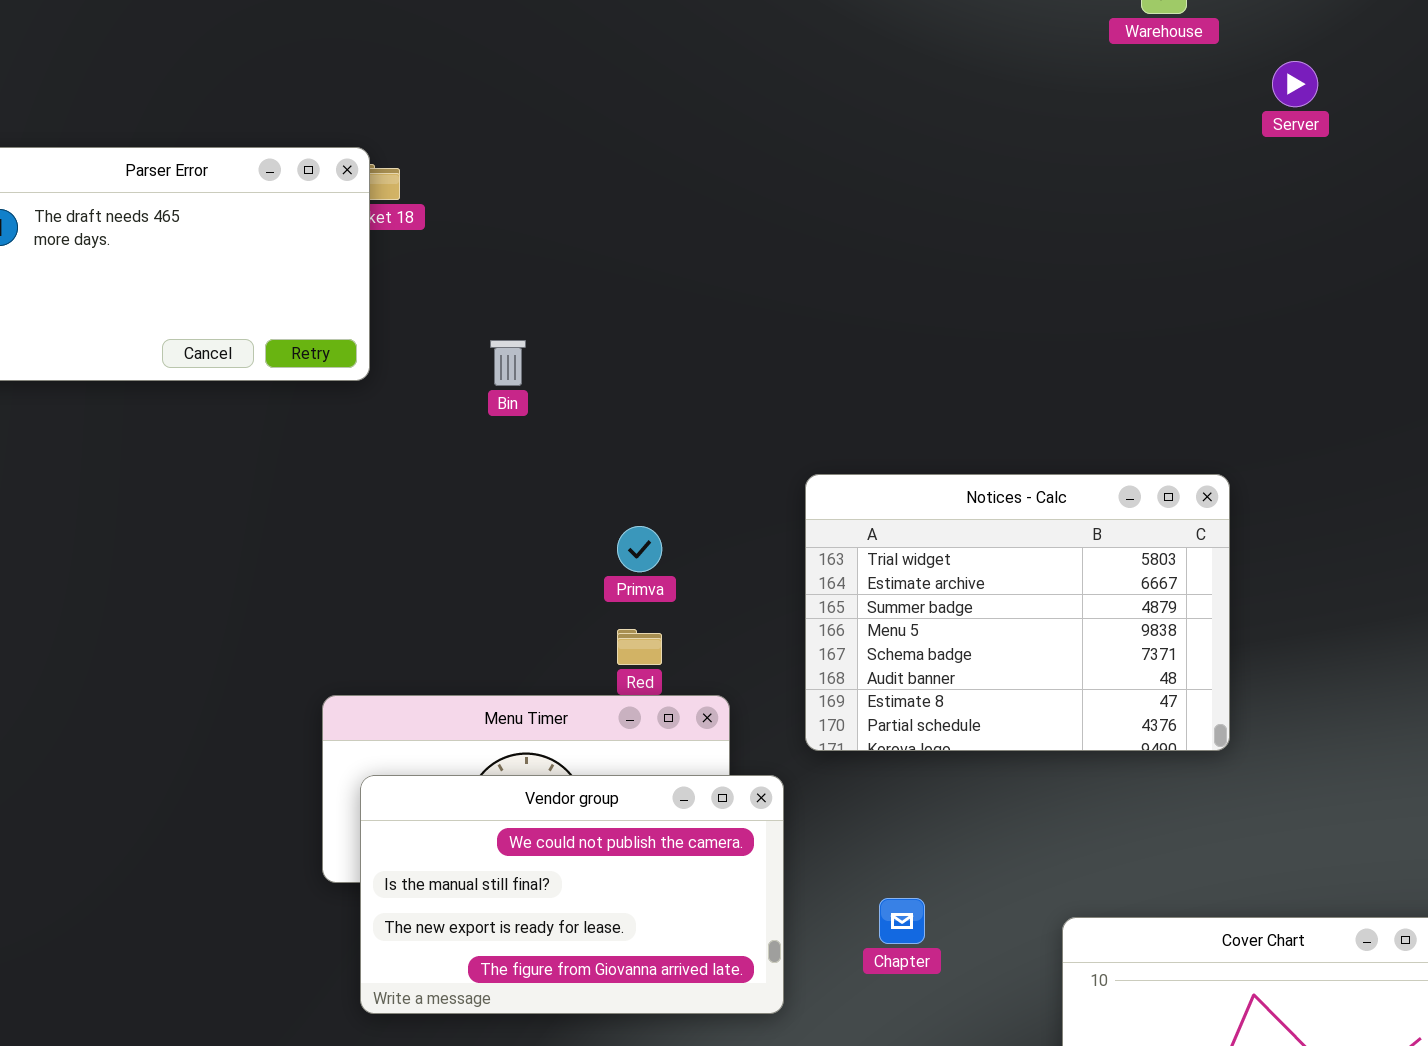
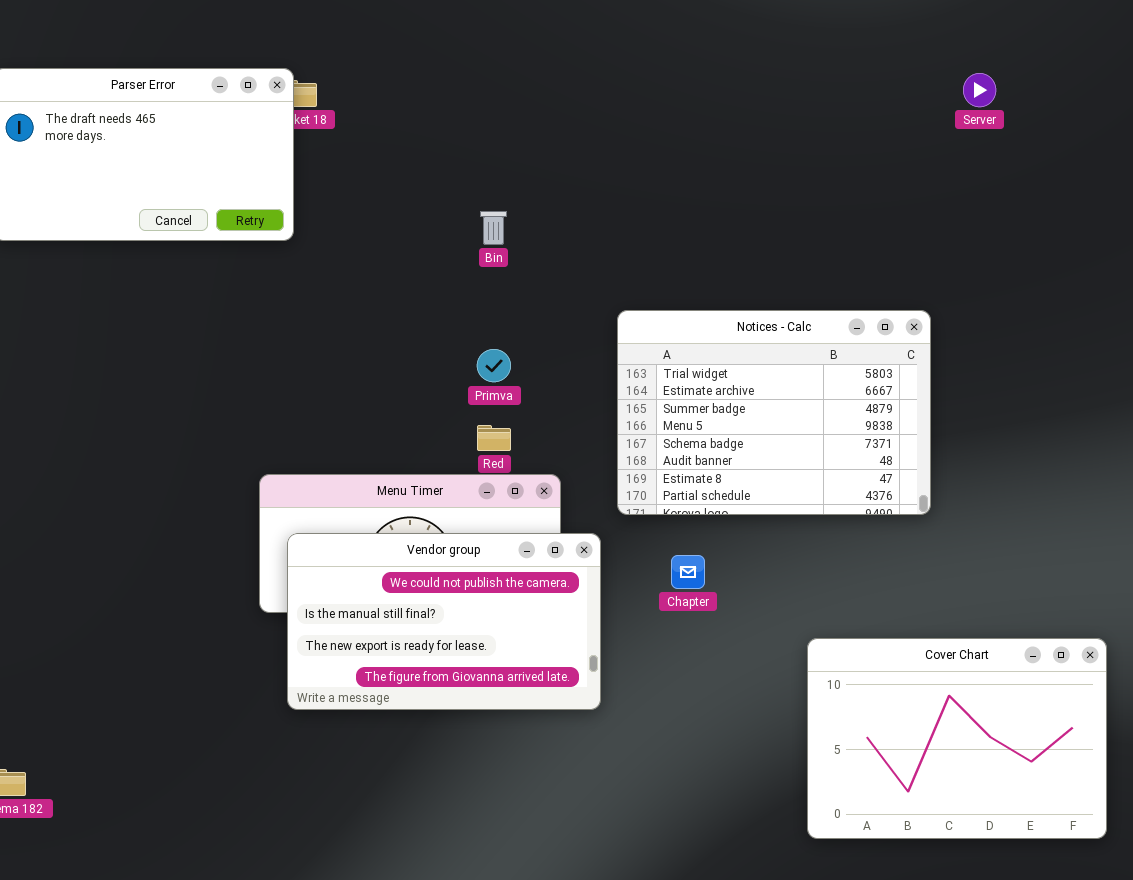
Server: [1272,61,1318,107] -> [963,73,996,107], moved
Bin: [490,340,526,386] -> [480,211,507,245], moved
Chapter: [879,898,925,944] -> [671,555,705,589], moved

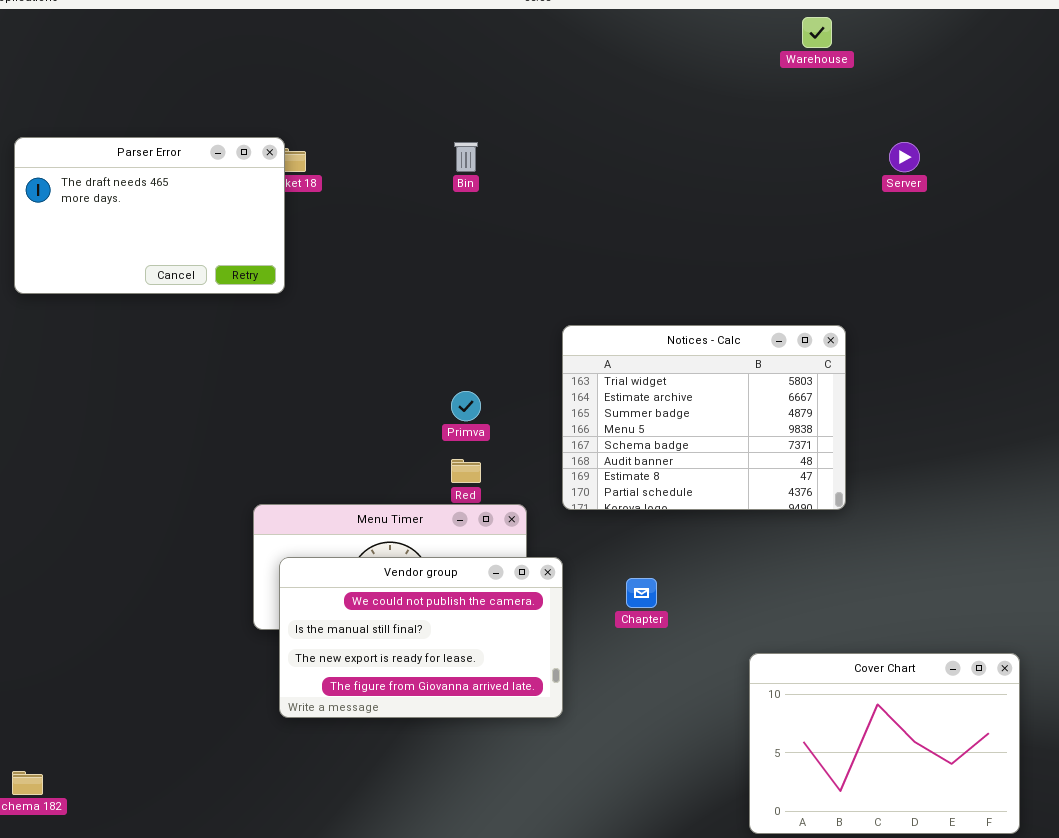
Bin: [480,211,507,245] -> [454,142,478,172], moved
Notices - Calc: [617,310,931,515] -> [562,325,846,510], moved

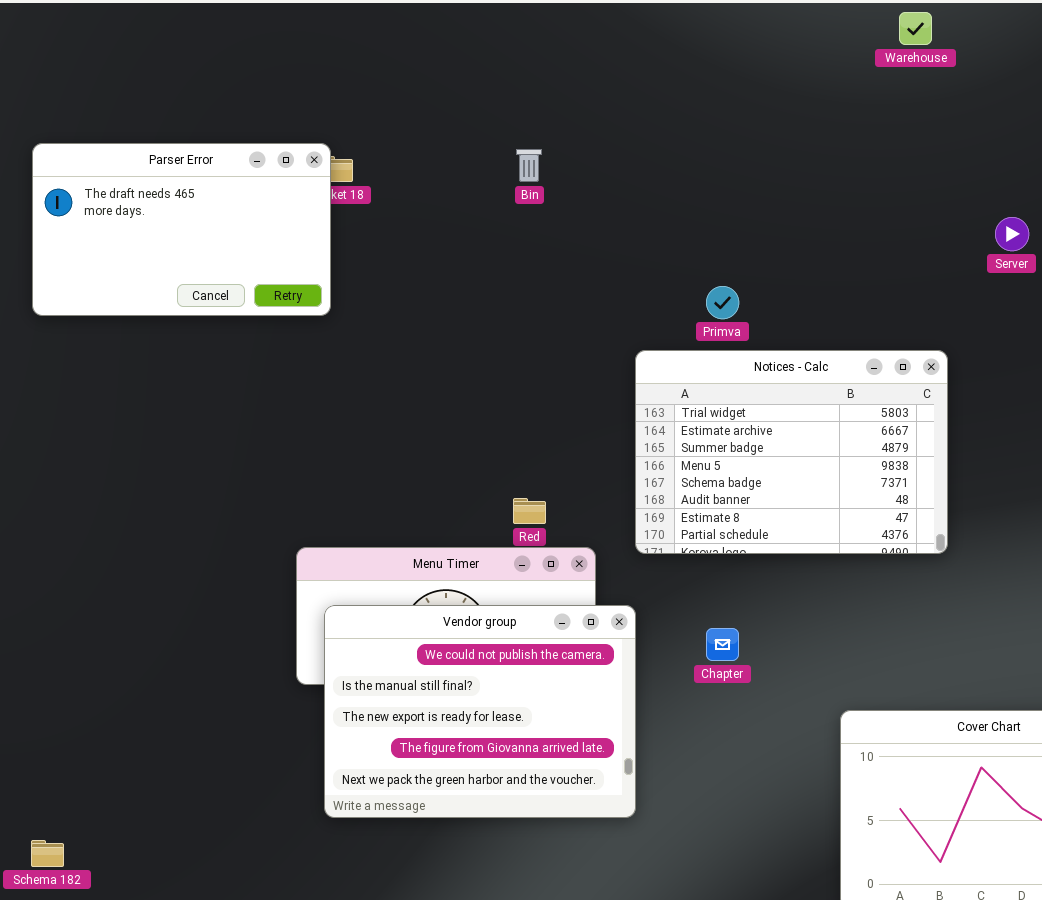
Server: [889,142,920,172] -> [995,217,1029,251], moved
Primva: [451,391,481,421] -> [706,286,739,319], moved
Vendor group: [279,557,563,718] -> [324,605,636,818], resized

